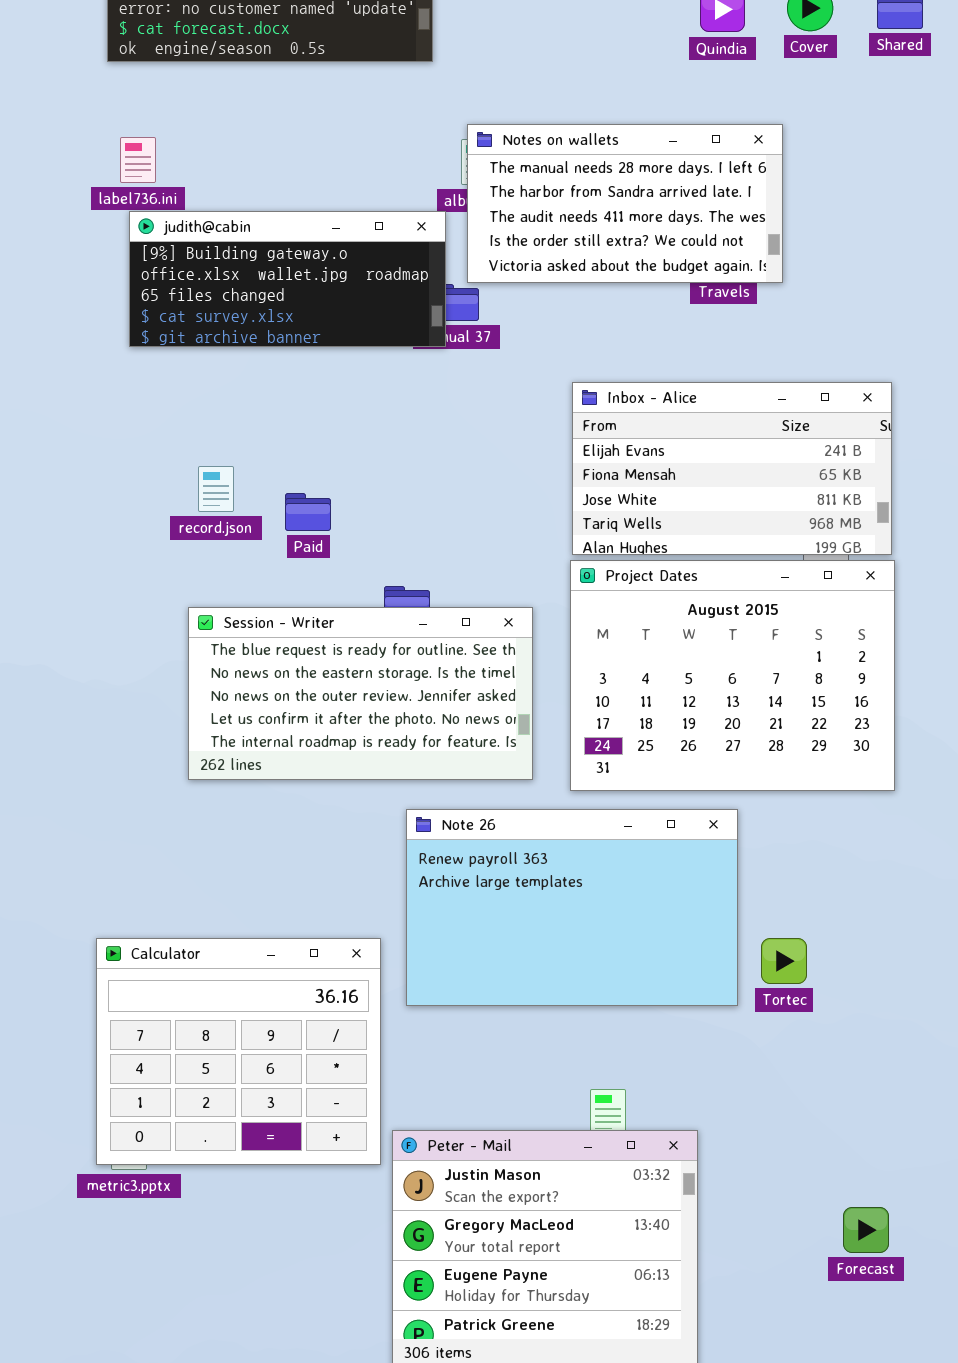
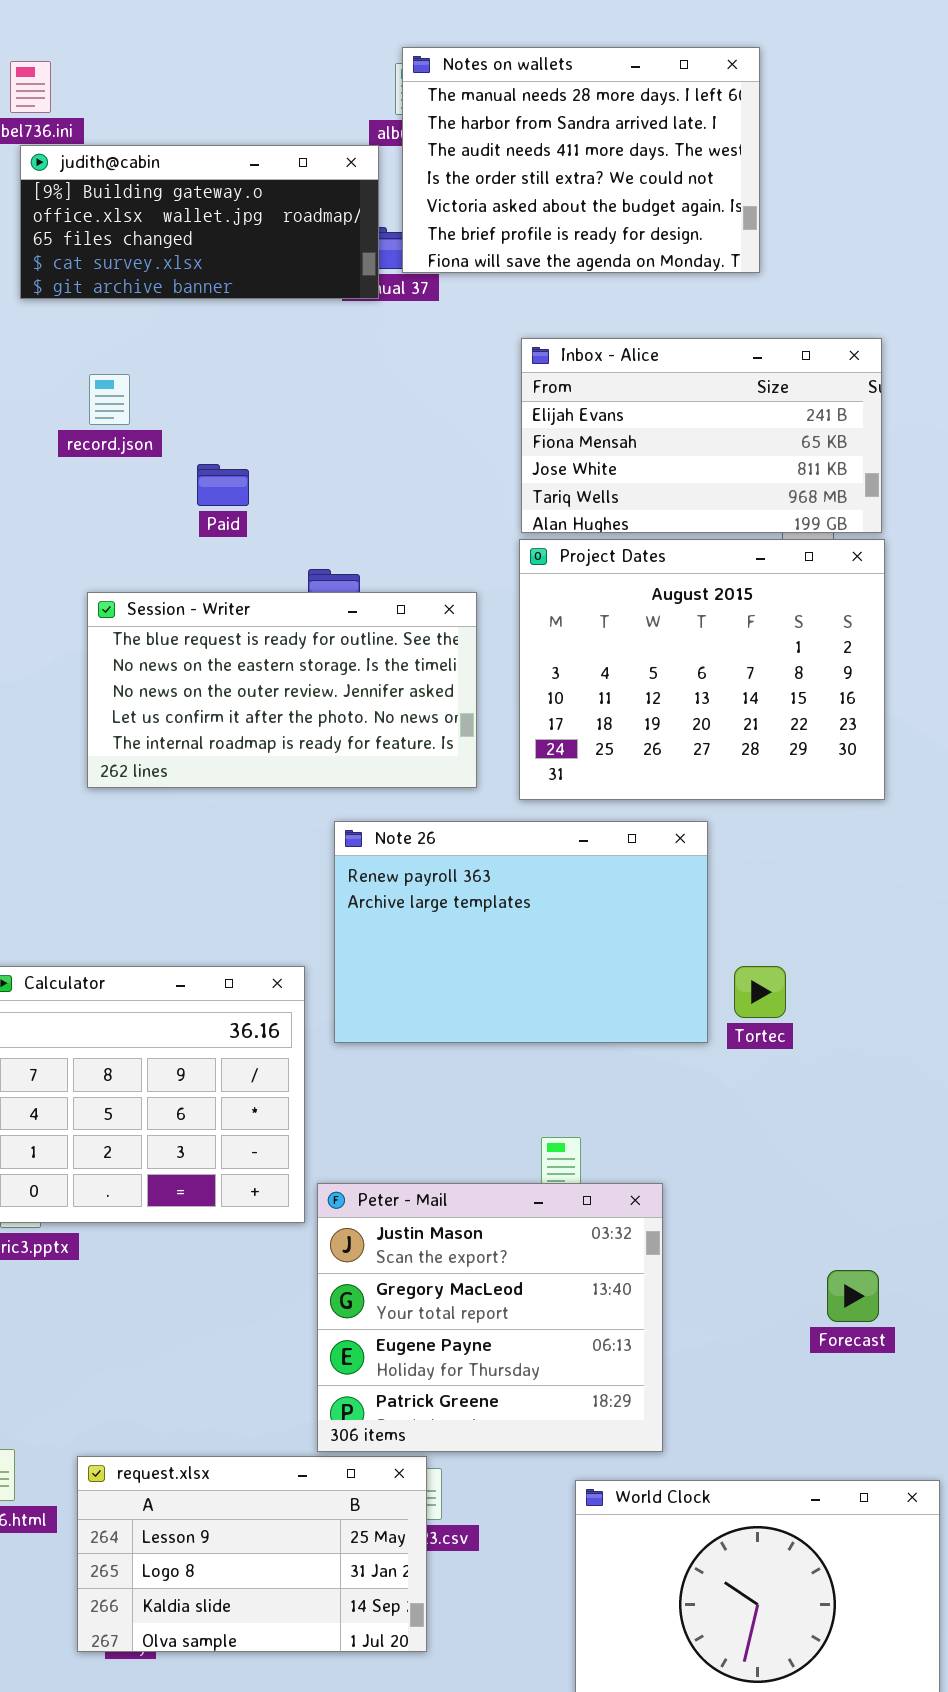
Notes on wallets: [467,124,783,283] -> [402,47,760,273], resized
record.json: [198,466,234,512] -> [89,374,130,425], moved

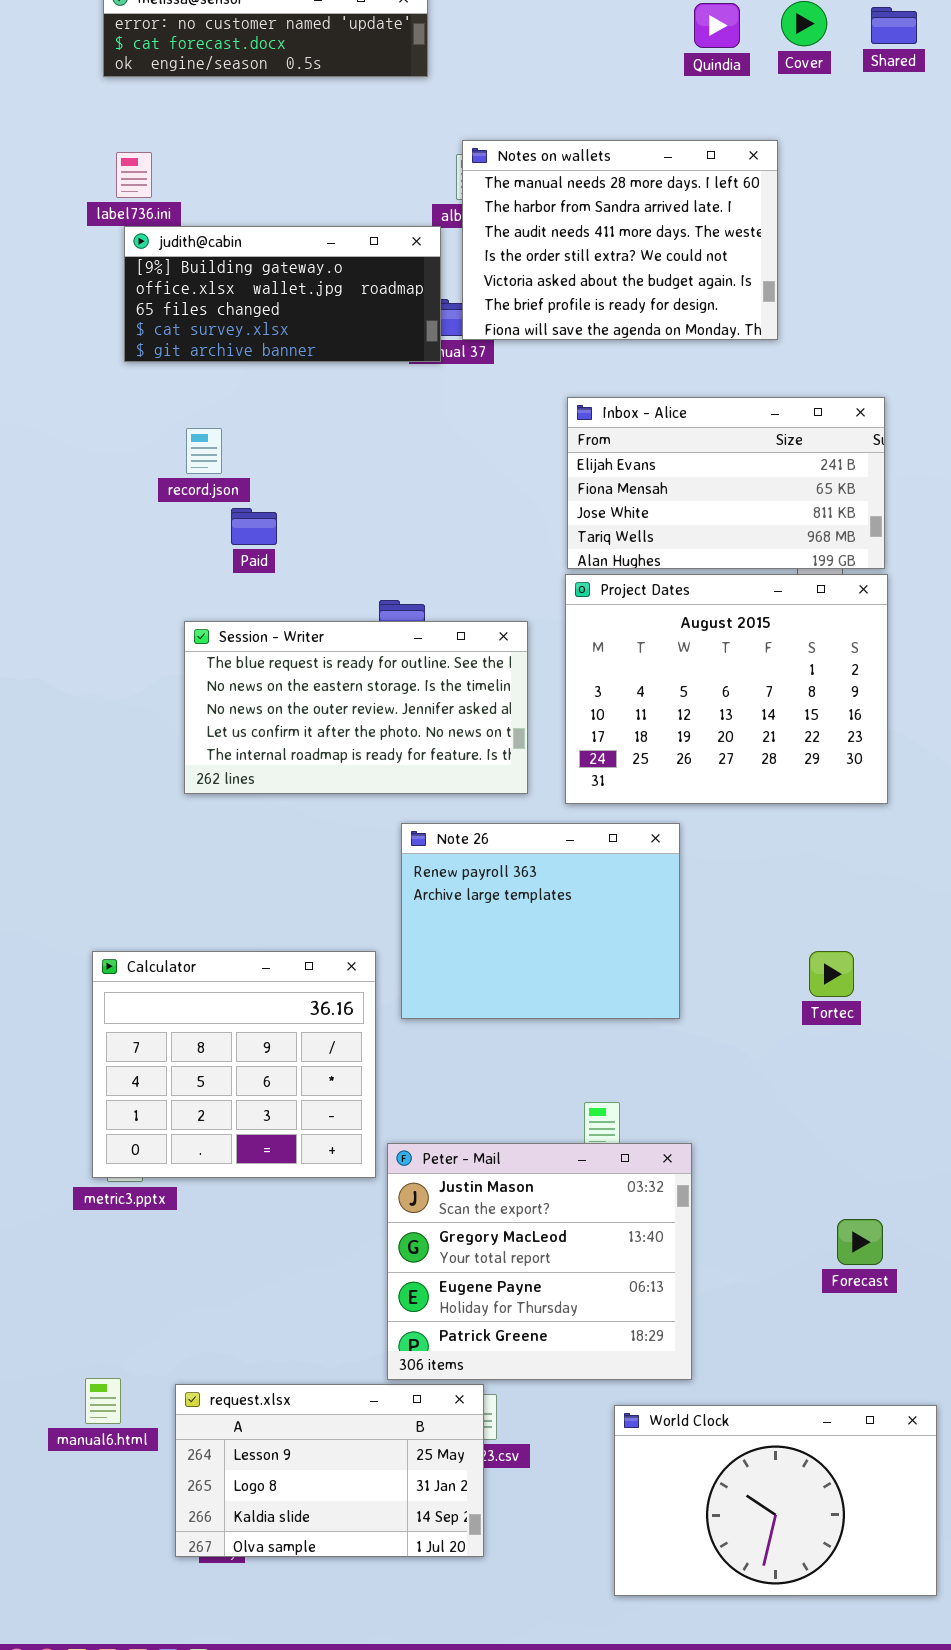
Paid: [197,464,249,506] -> [231,508,277,545], moved
Note 26: [334,821,708,1043] -> [401,823,680,1019], resized
Tortec: [734,966,786,1018] -> [809,951,854,997], moved

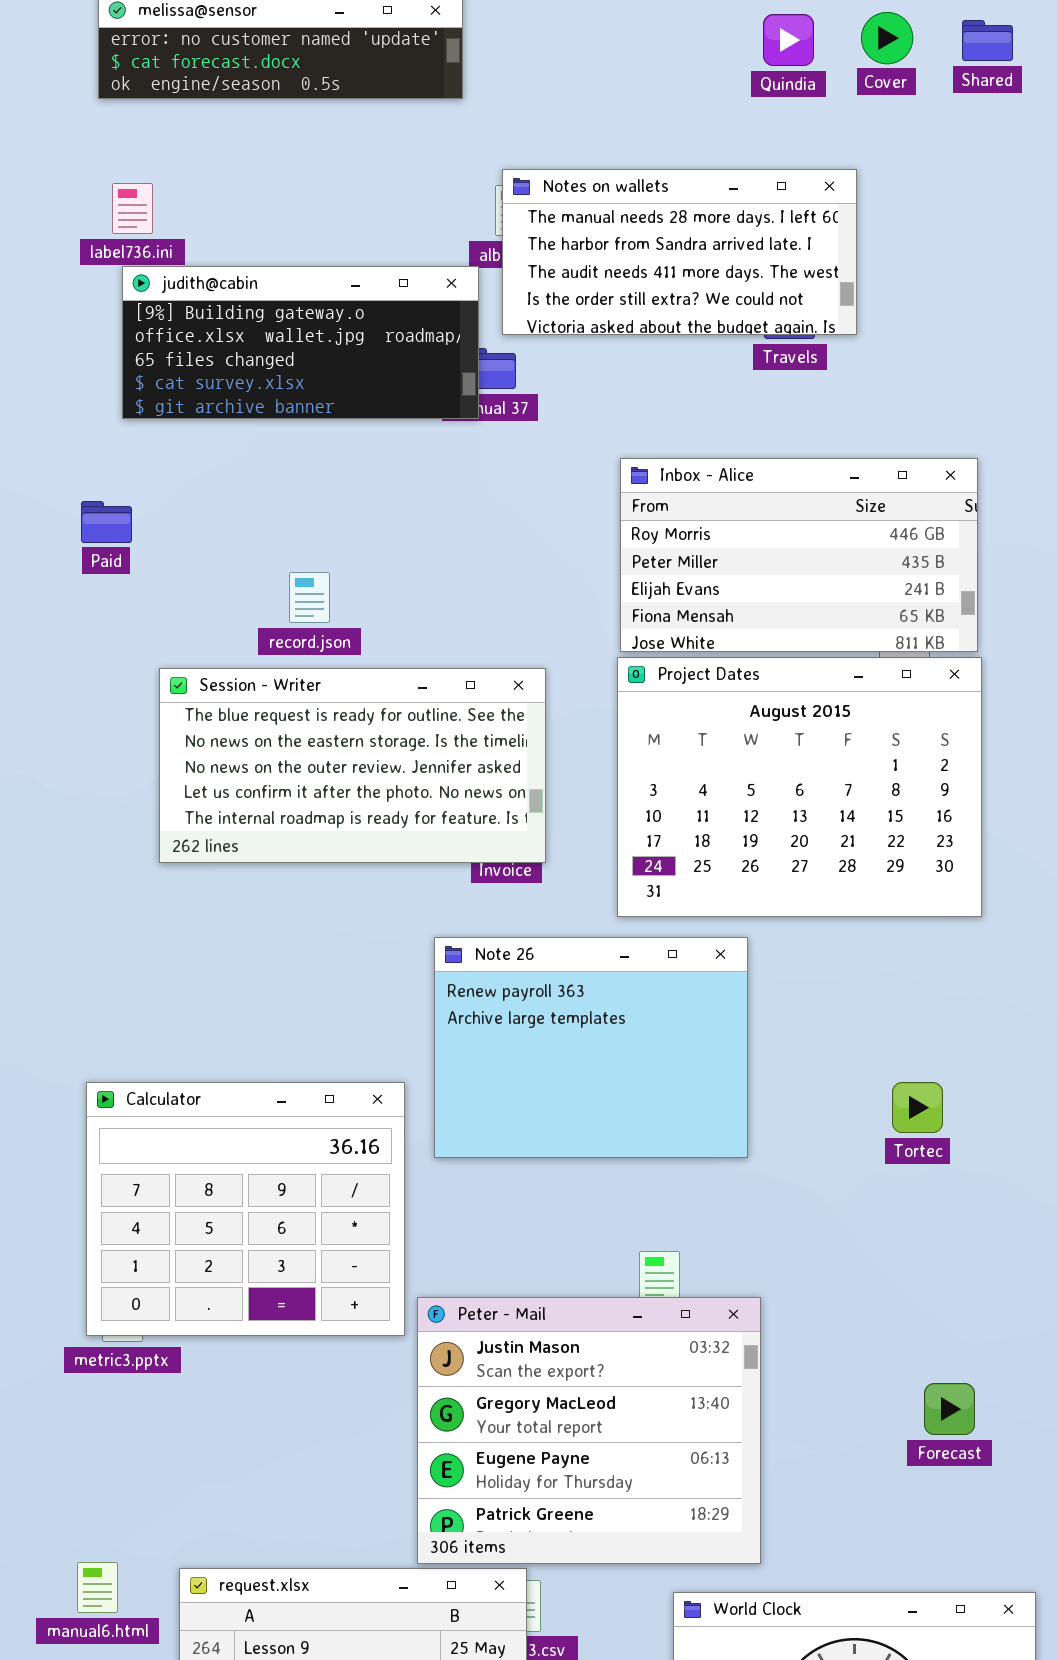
Notes on wallets: [462,140,778,340] -> [502,169,857,335], resized
Inbox - Alice: [567,397,885,569] -> [620,458,978,652], scrolled up 2 rows
record.json: [186,428,222,474] -> [289,572,330,623], moved
Paid: [231,508,277,545] -> [81,501,132,543], moved
Session - Writer: [184,621,528,794] -> [159,668,546,863], moved

